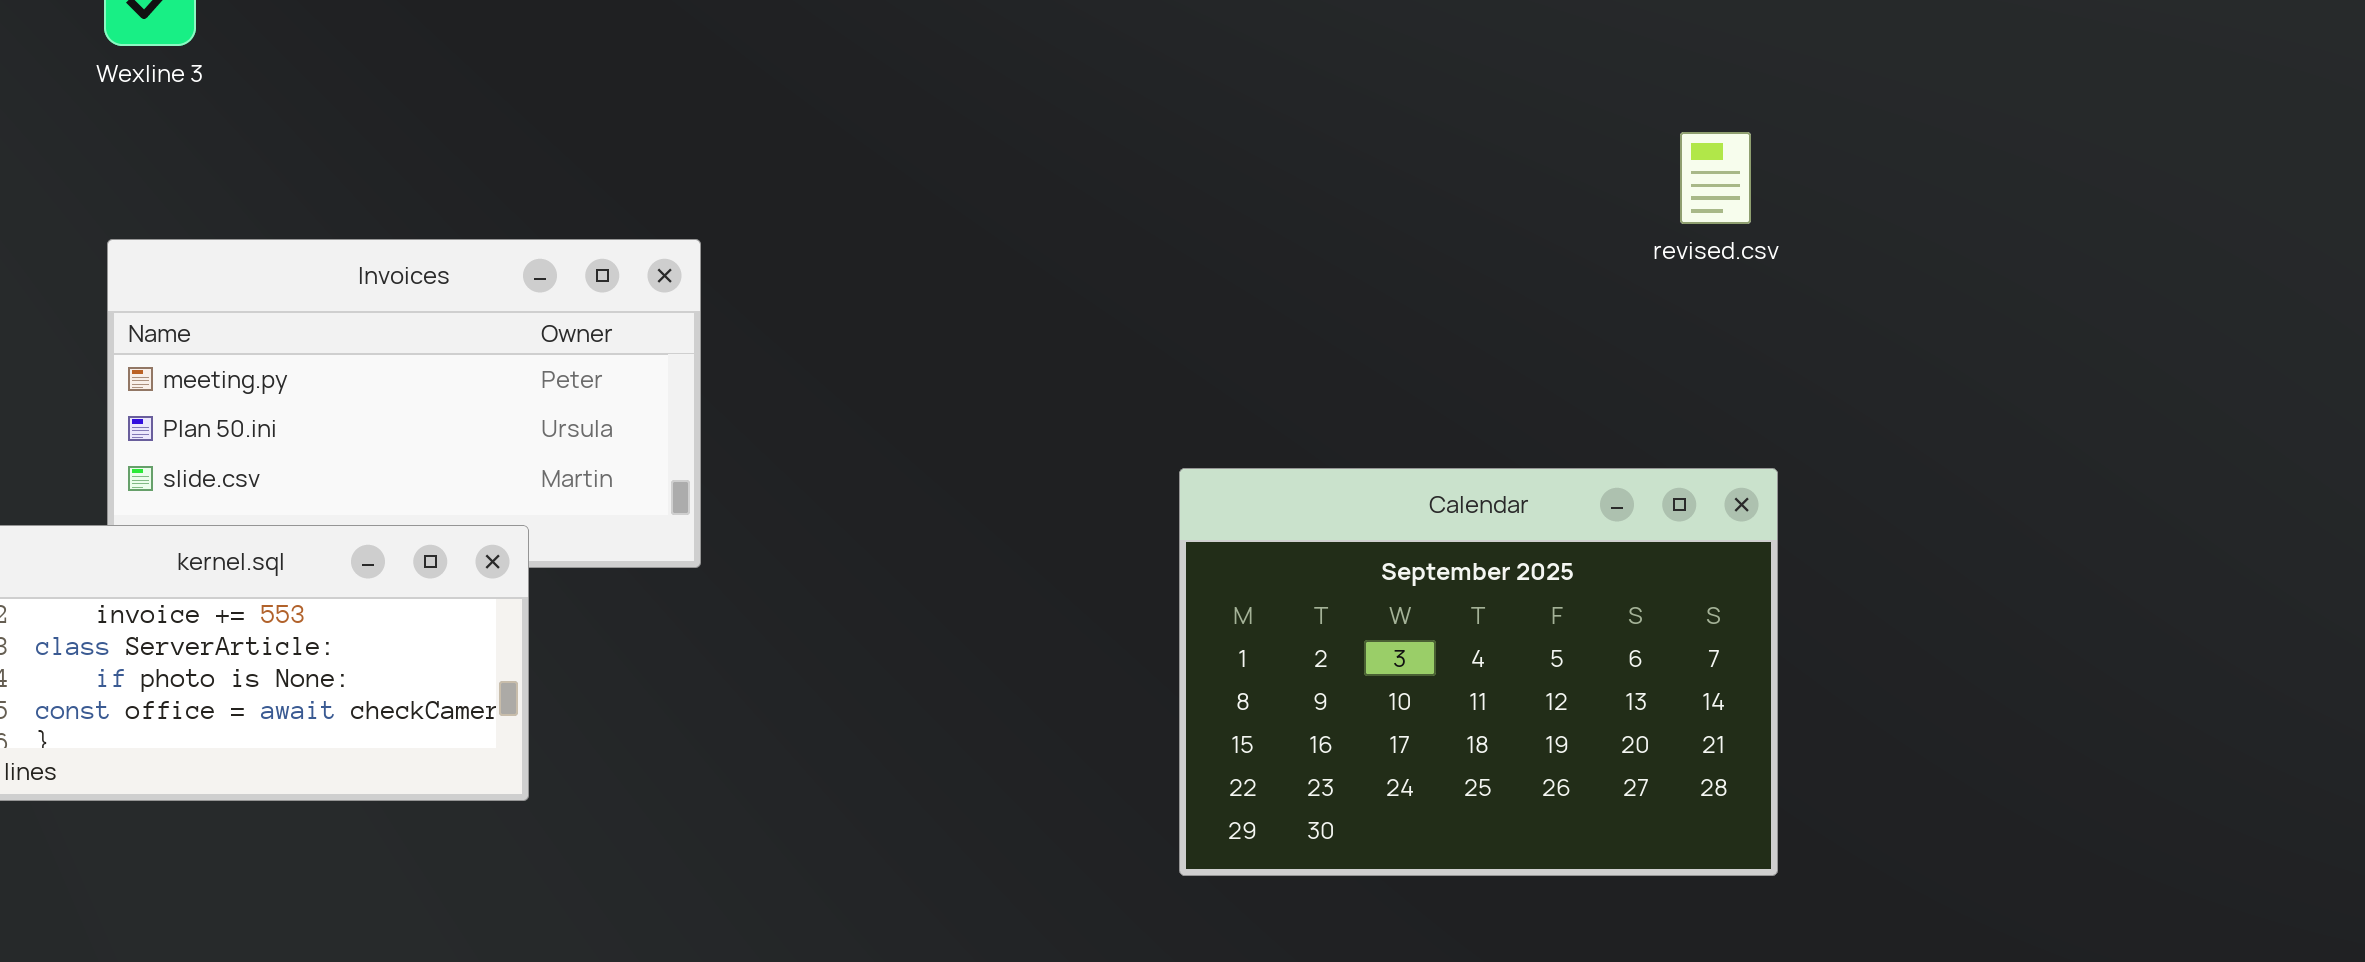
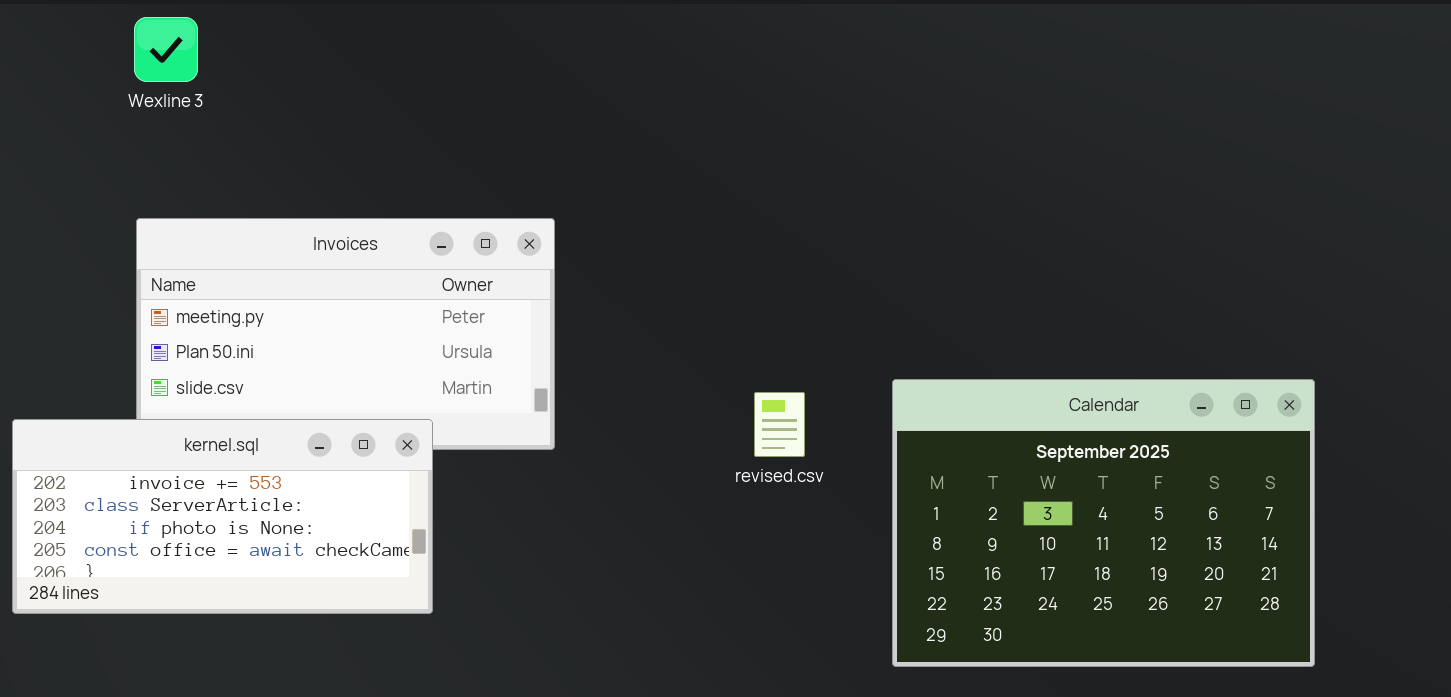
revised.csv: [1680,132,1751,224] -> [754,392,805,457], moved

